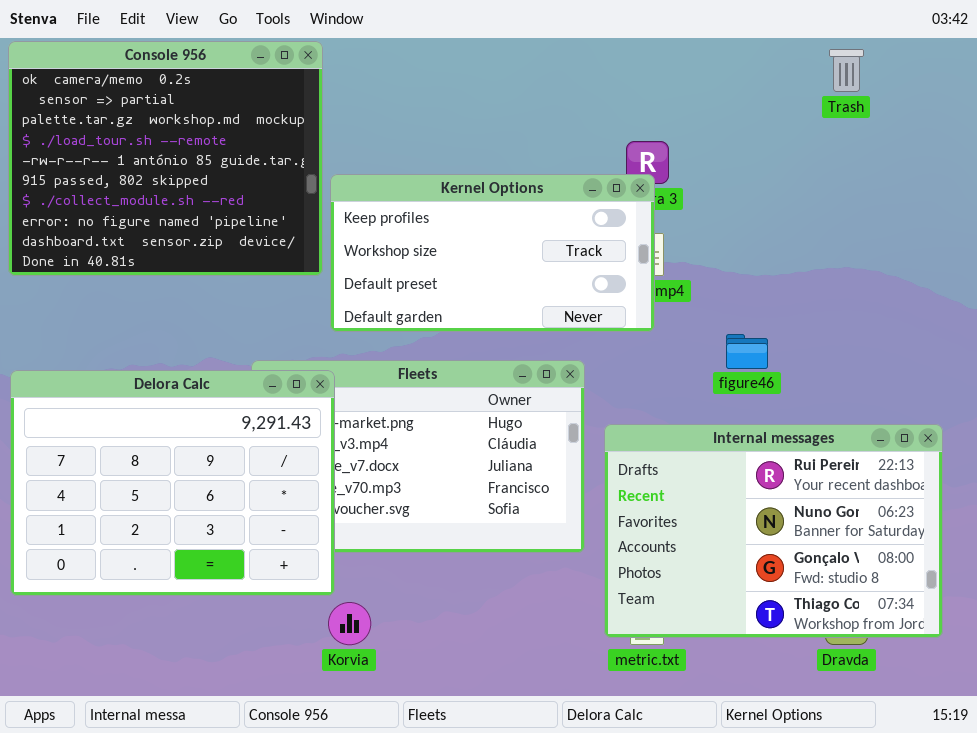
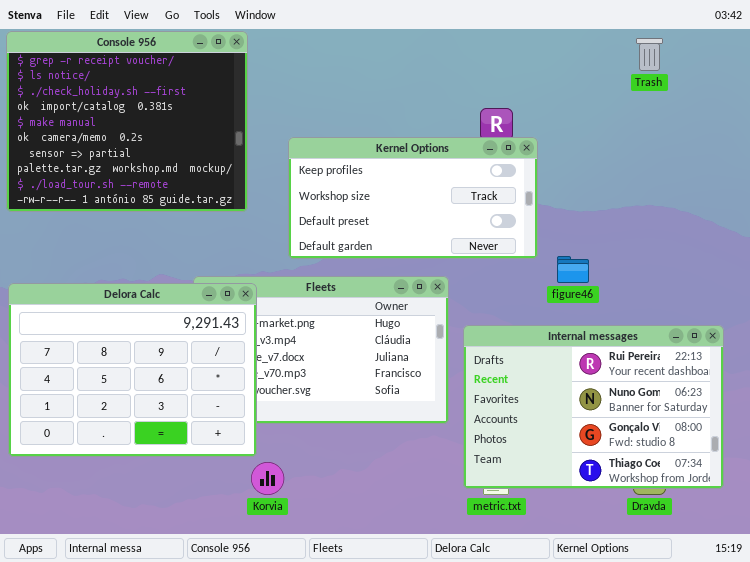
Console 956: [8,41,323,276] -> [6,31,248,212], scrolled up 5 rows
Kernel Options: [330,174,655,332] -> [288,137,538,259], moved

